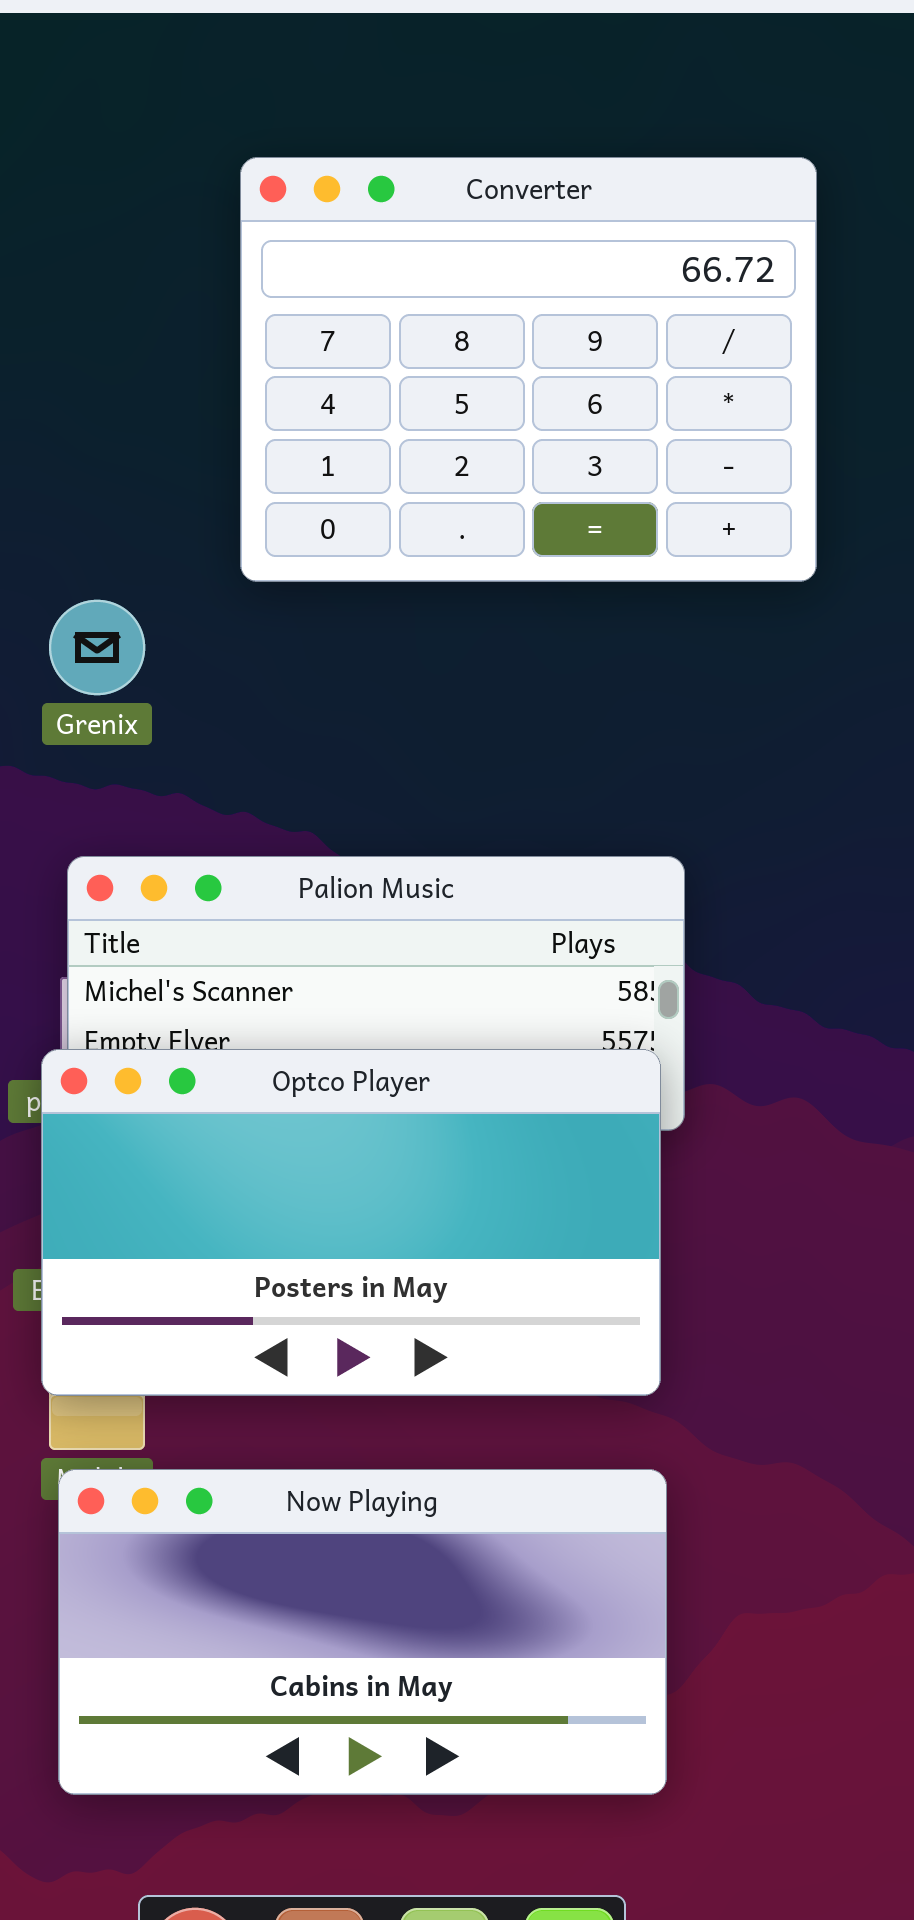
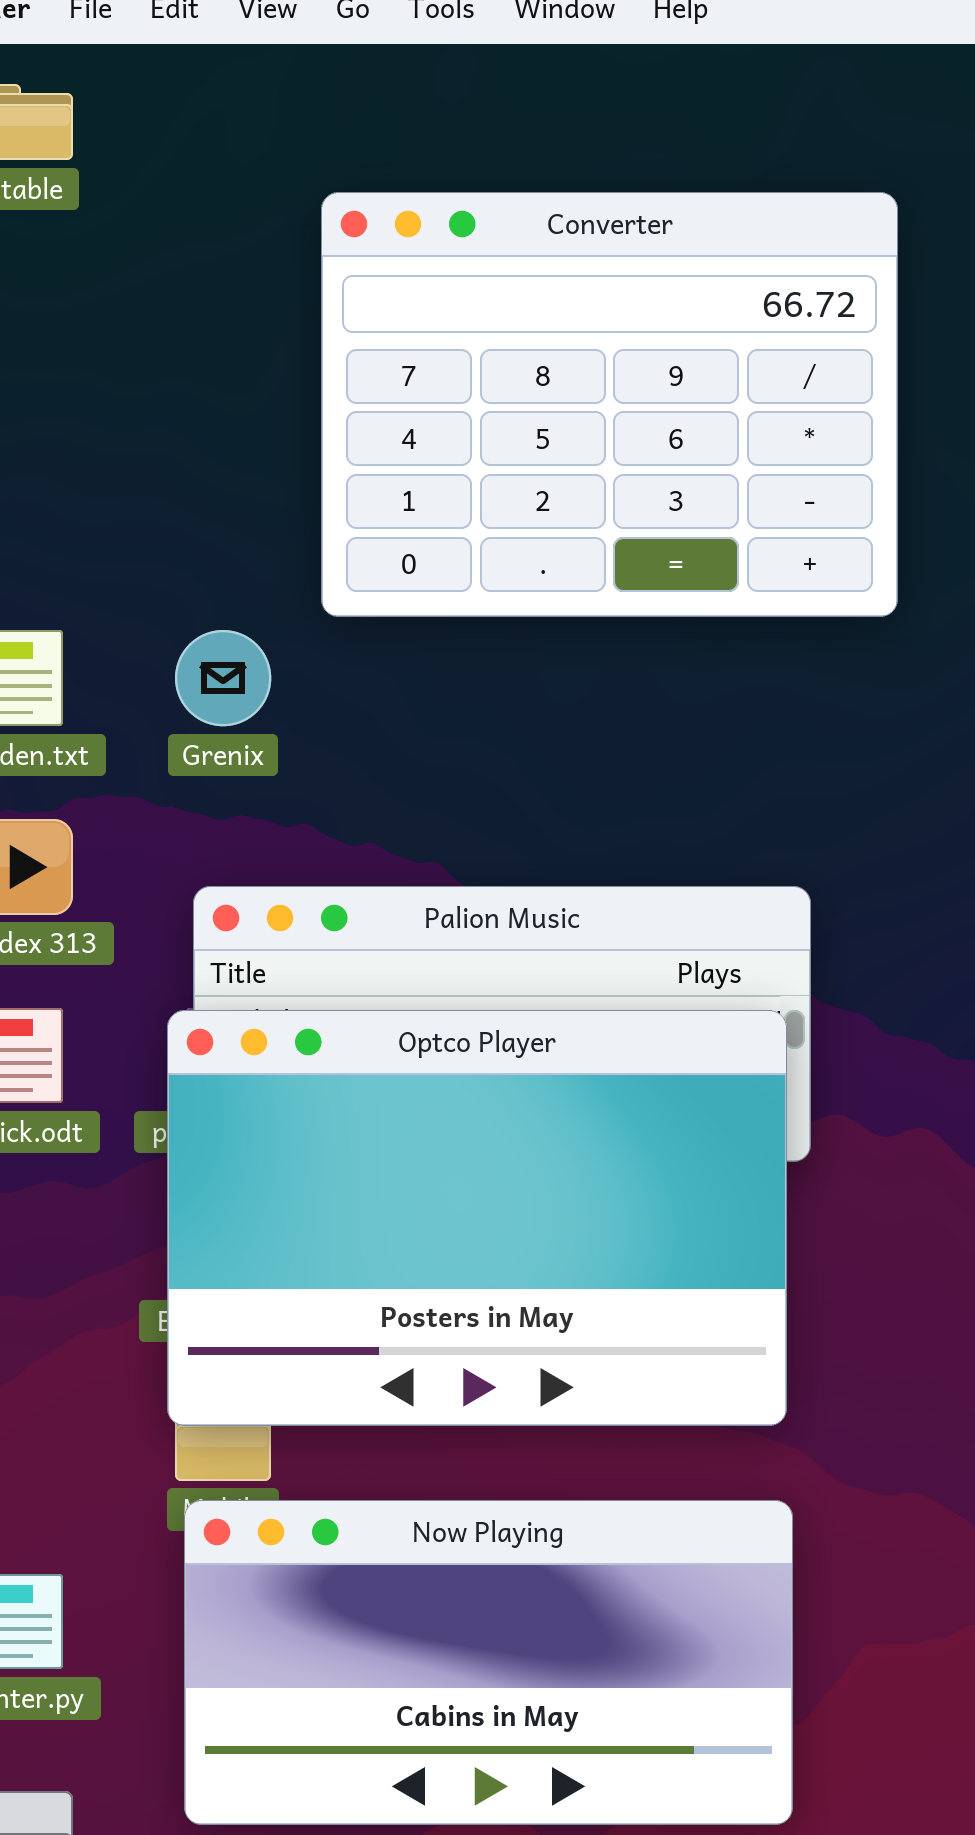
Converter: [240,157,817,582] -> [321,192,898,617], moved
Optco Player: [41,1049,661,1396] -> [167,1010,787,1426], resized

